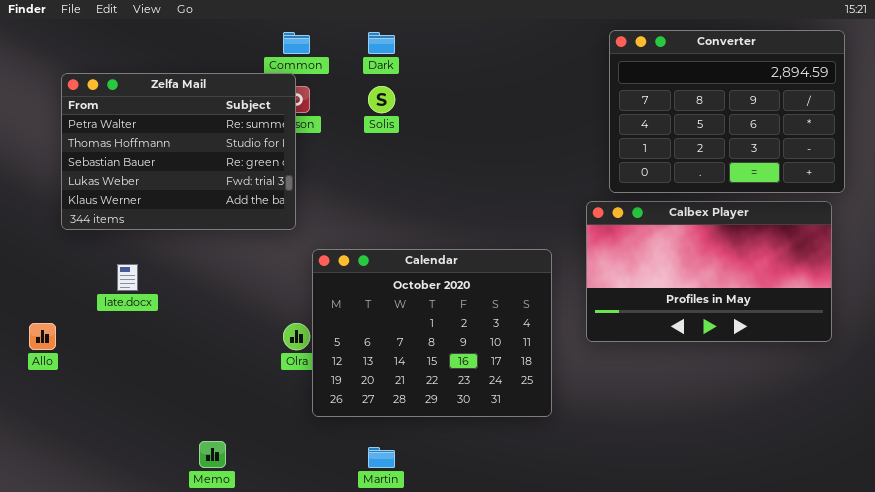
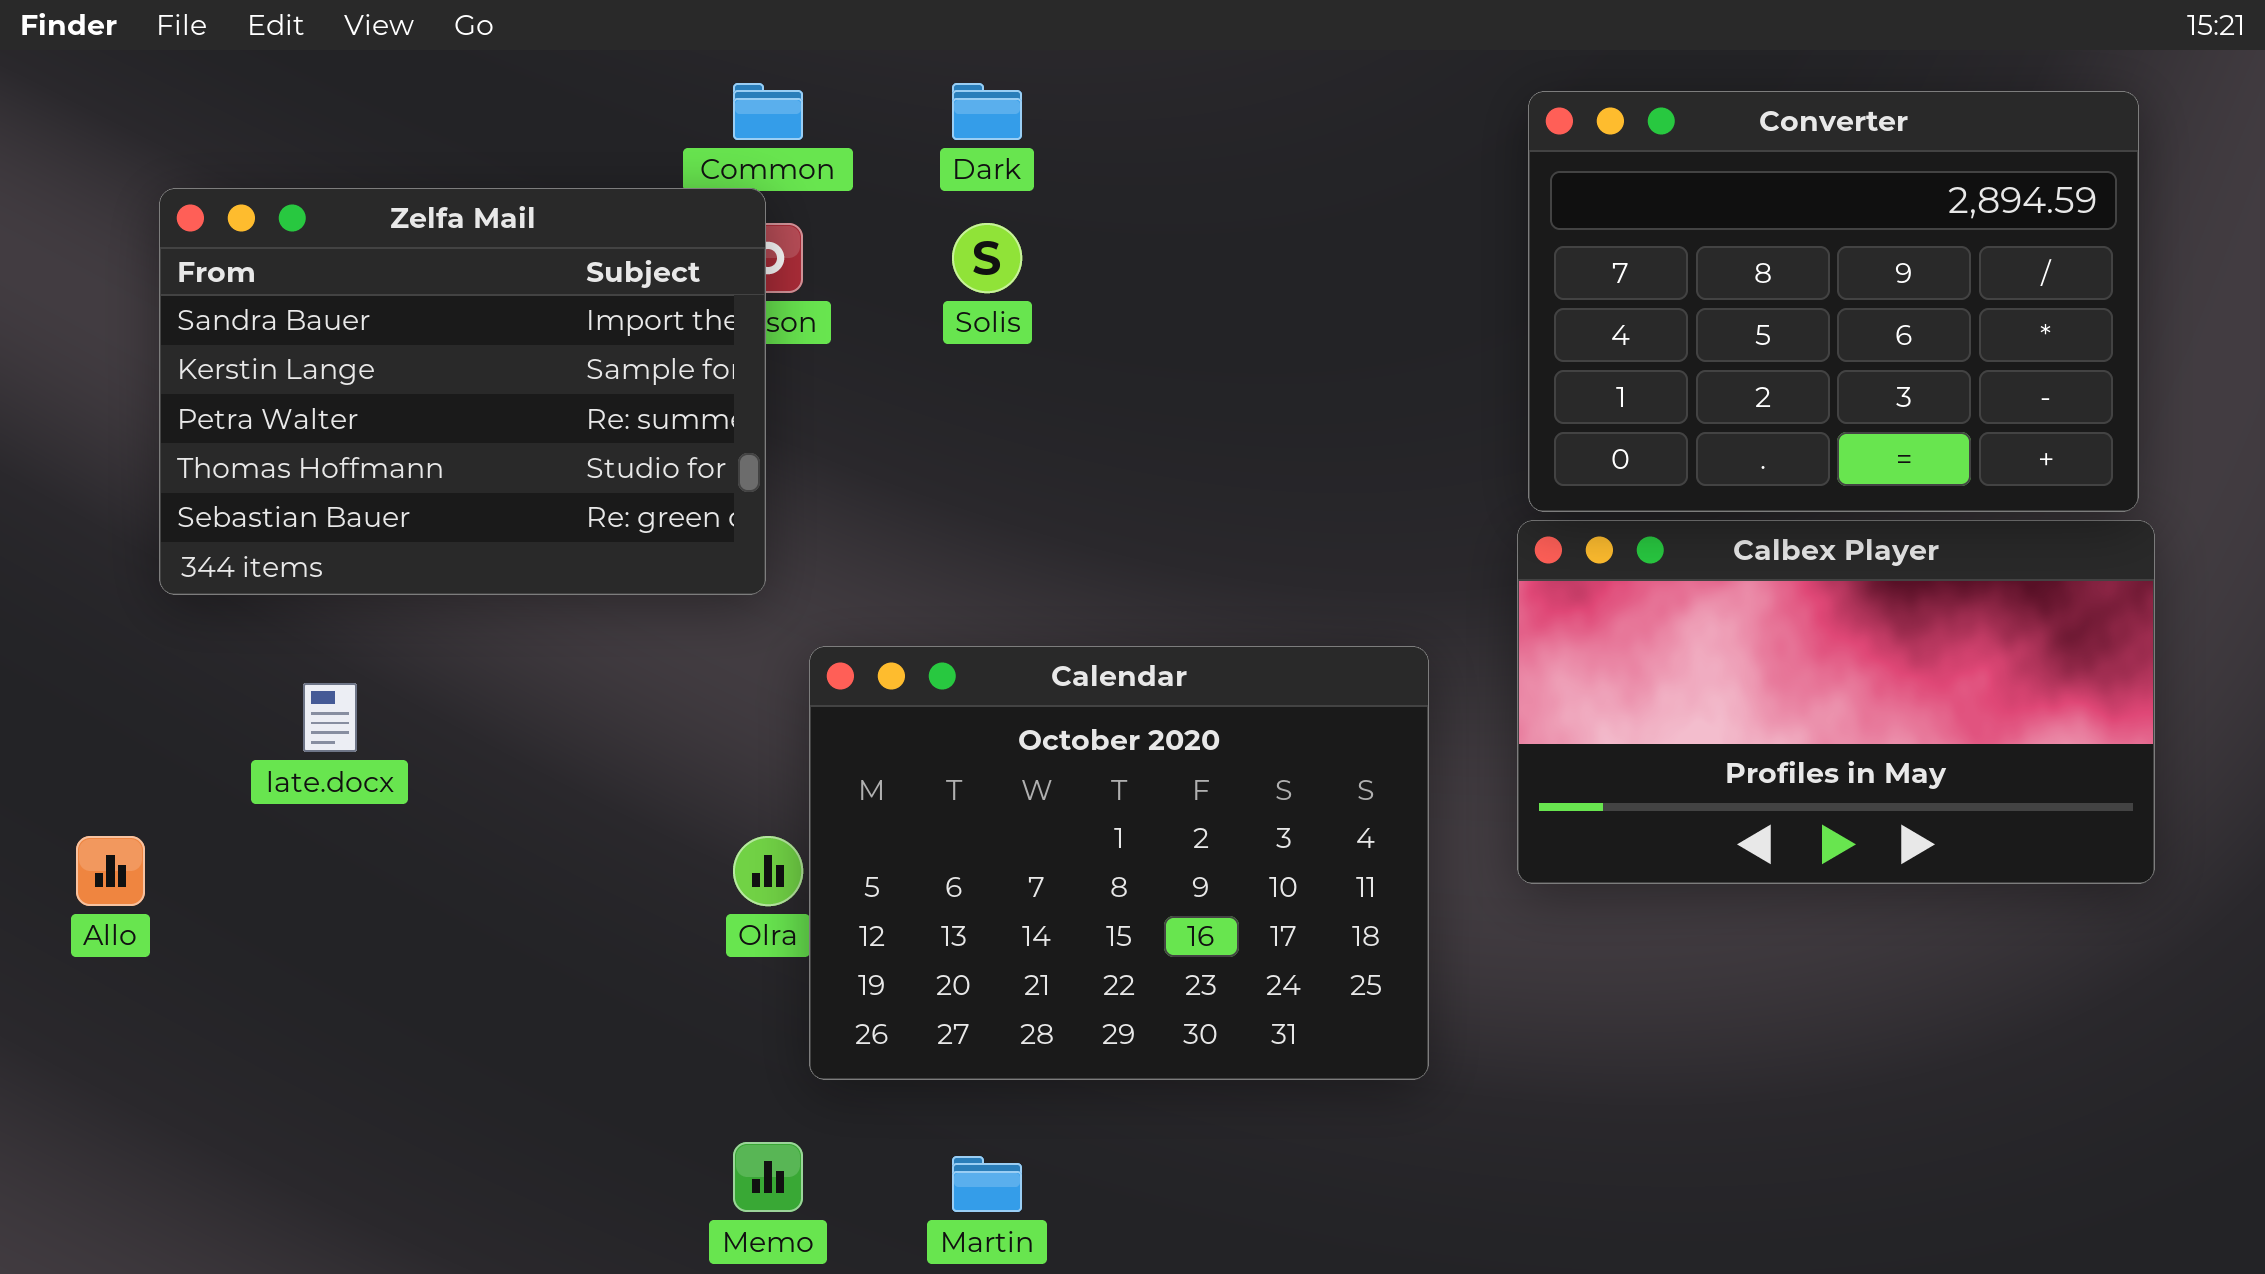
Converter: [609,30,845,193] -> [1528,91,2139,512], moved
Zelfa Mail: [61,73,296,230] -> [159,188,766,595], scrolled up 2 rows
Memo: [199,441,226,468] -> [733,1142,803,1212], moved

